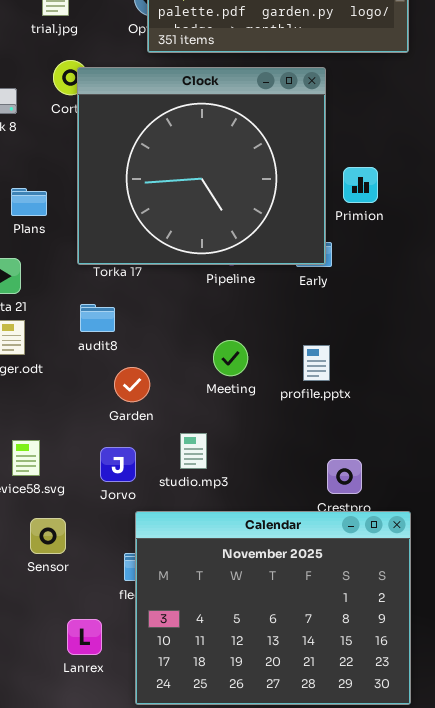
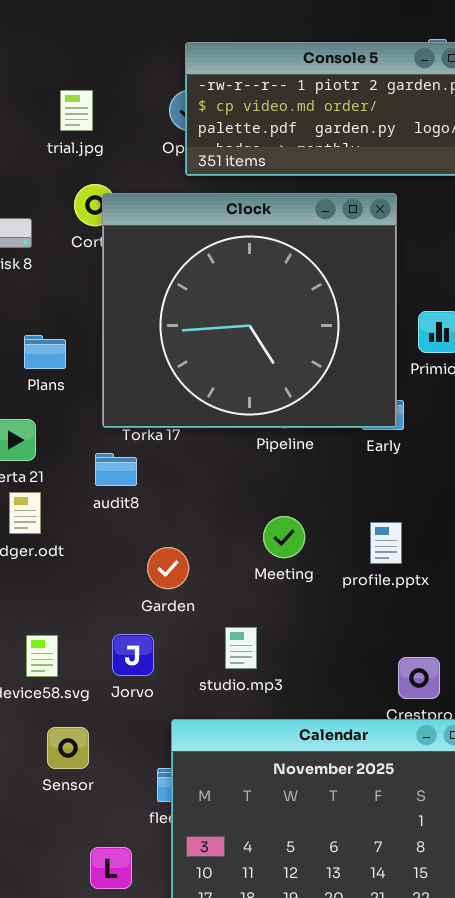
audit8: [80,304,115,332] -> [95,453,137,486], moved
Jorvo: [100,447,136,482] -> [112,634,154,676], moved

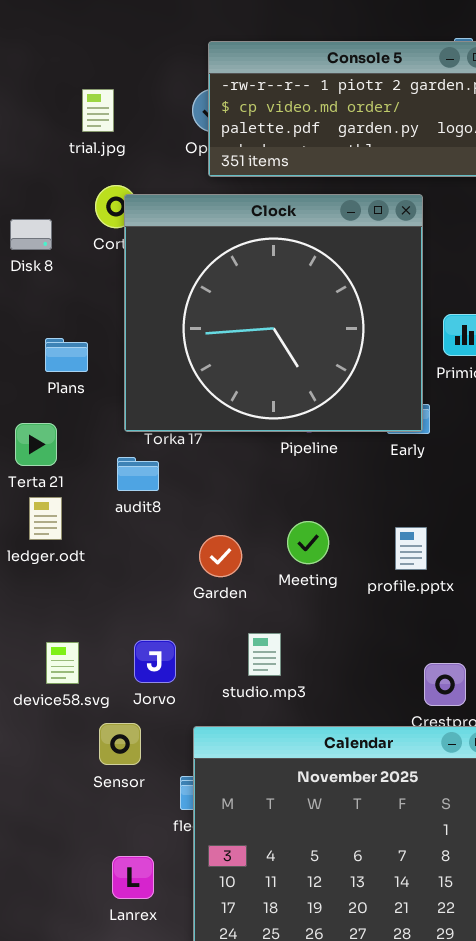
Garden: [147,547,189,589] -> [199,535,242,577], moved
Sensor: [47,727,89,769] -> [99,723,141,765], moved

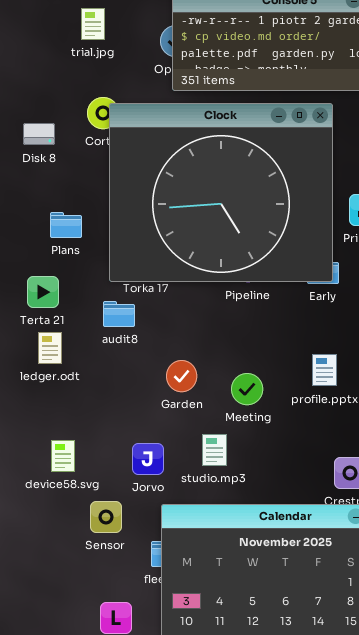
trial.jpg: [82,89,114,132] -> [81,8,105,40], moved
Meeting: [287,521,329,564] -> [231,373,263,405], moved
Jorvo: [134,640,176,683] -> [132,443,164,475], moved

